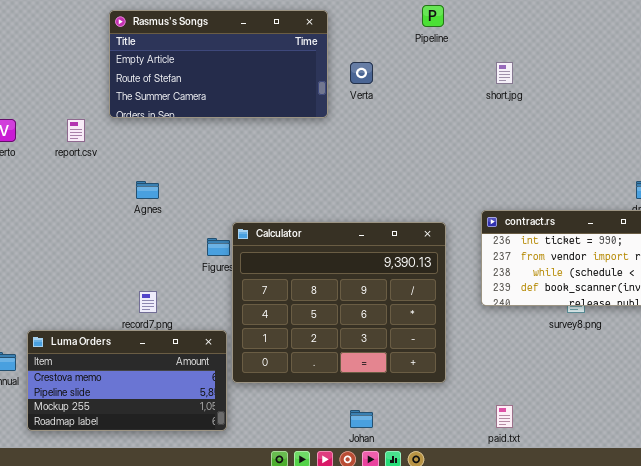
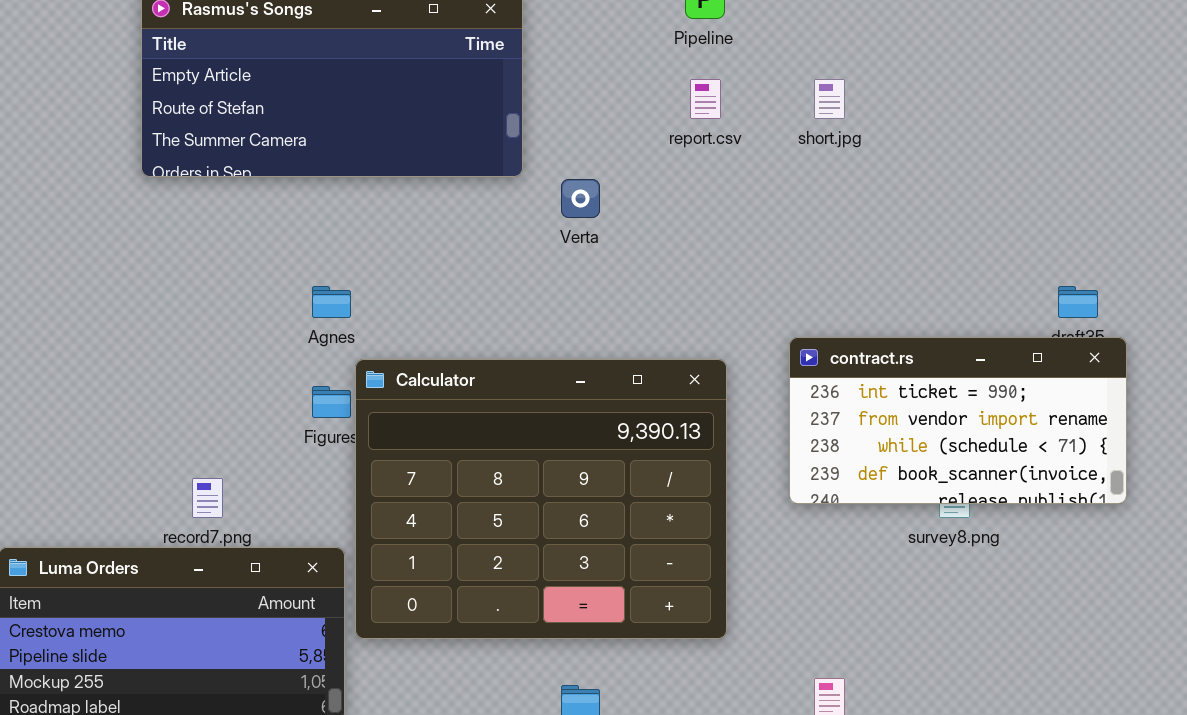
Verta: [350,62,373,84] -> [561,179,600,218], moved
report.csv: [67,119,85,142] -> [690,79,721,119], moved
Agnes: [136,181,159,199] -> [312,286,351,318], moved

